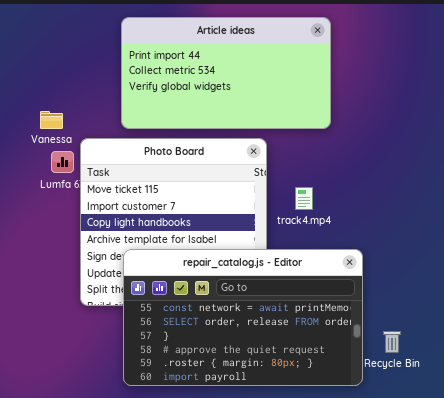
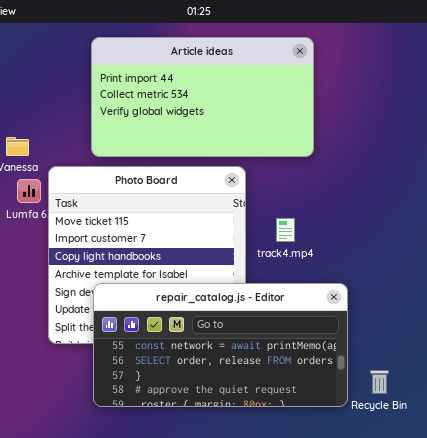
repair_catalog.js - Editor: [123,249,363,386] -> [93,283,348,407], resized

